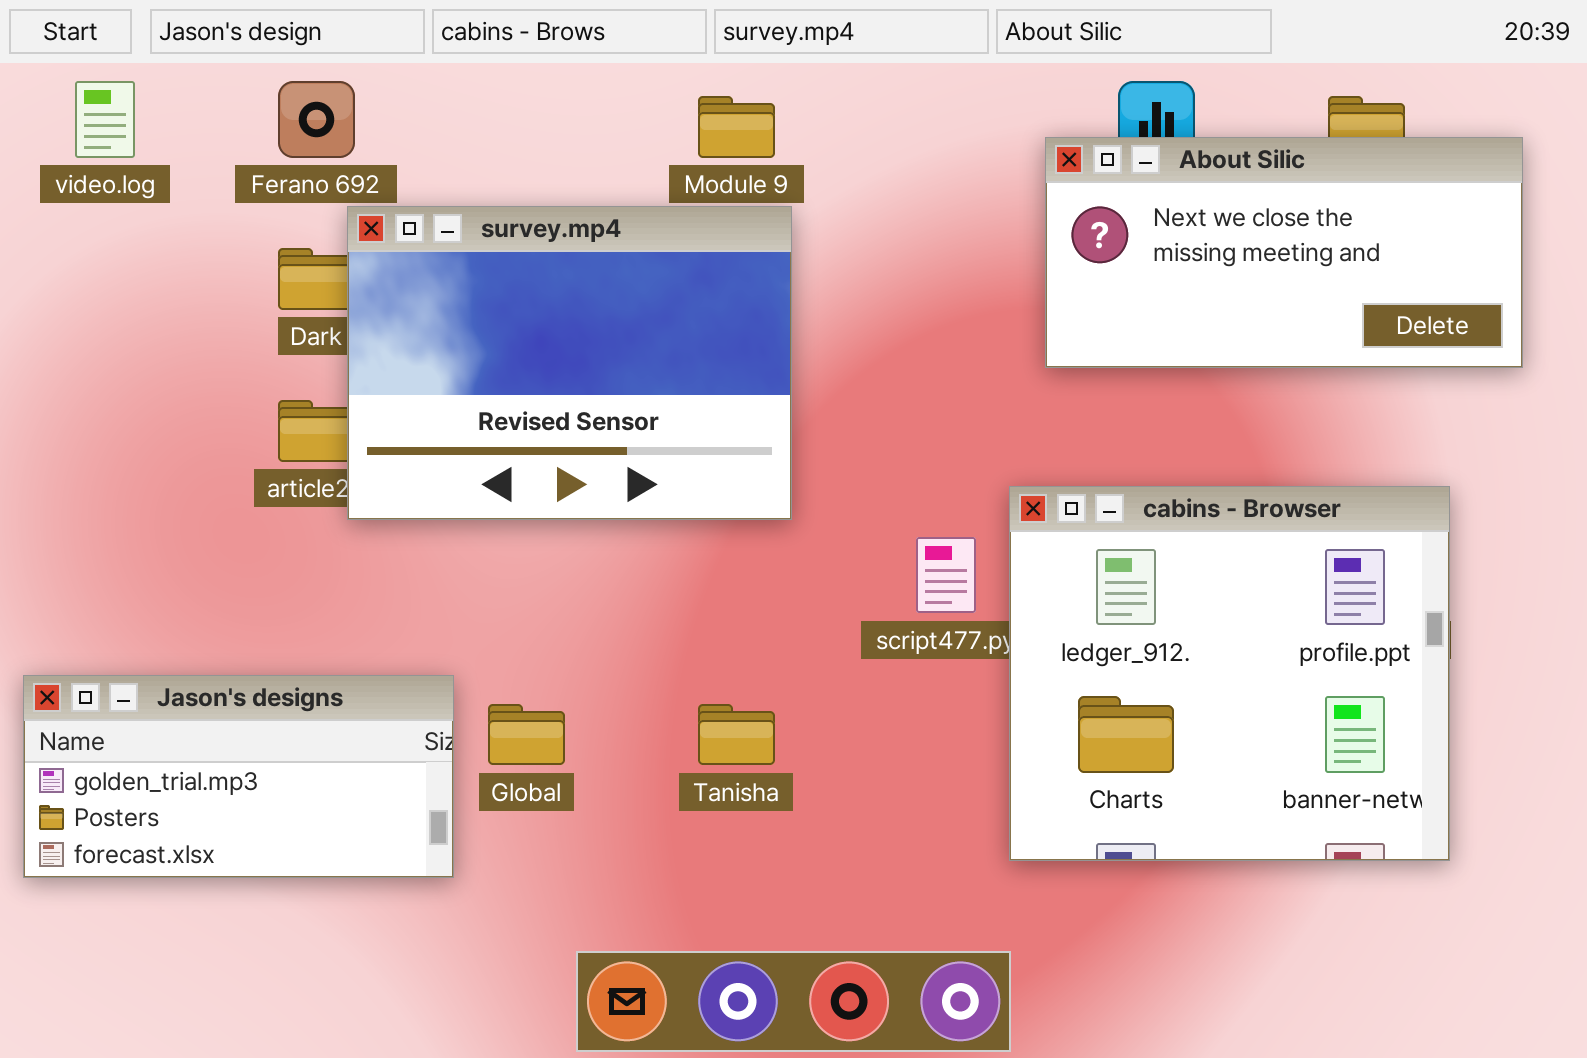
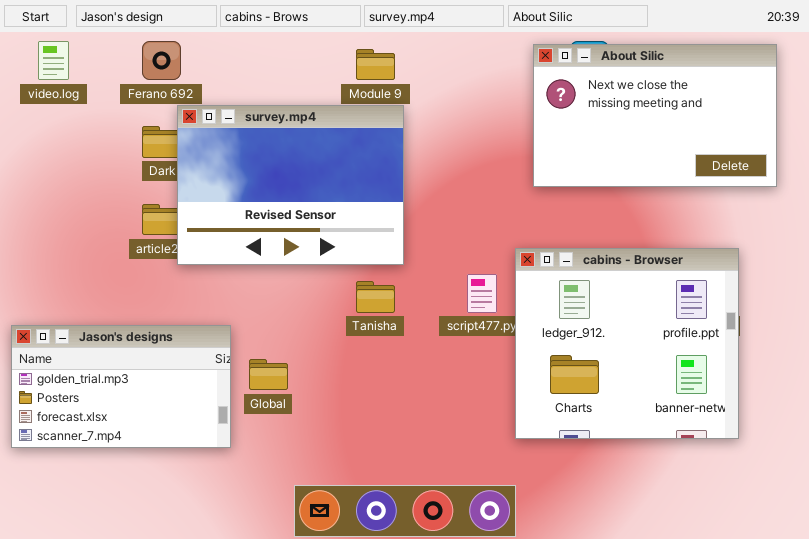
About Silic: [1045,137,1523,368] -> [533,44,777,187], resized
Jason's designs: [23,675,454,878] -> [11,325,231,448], resized
Tanisha: [698,704,775,765] -> [356,281,395,313], moved

